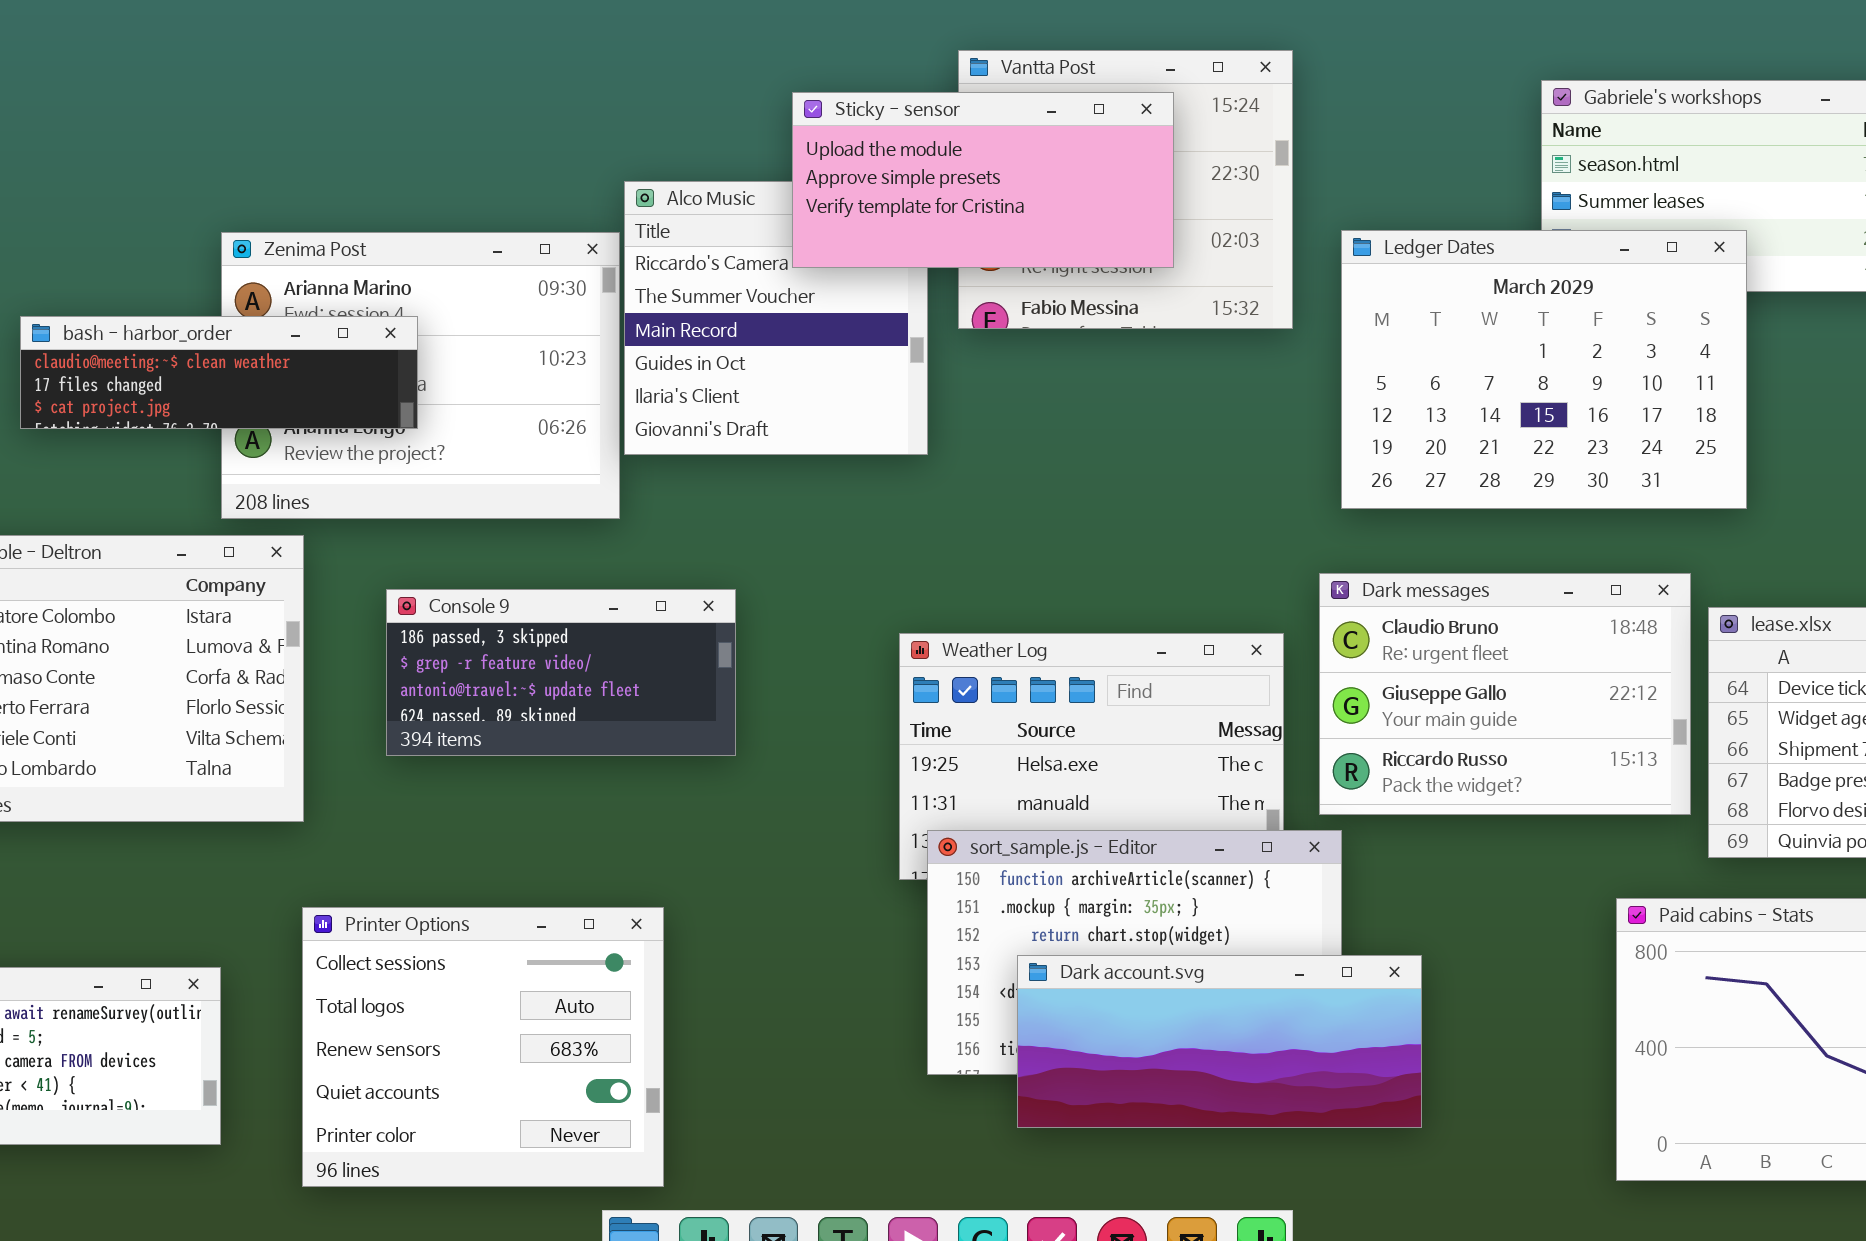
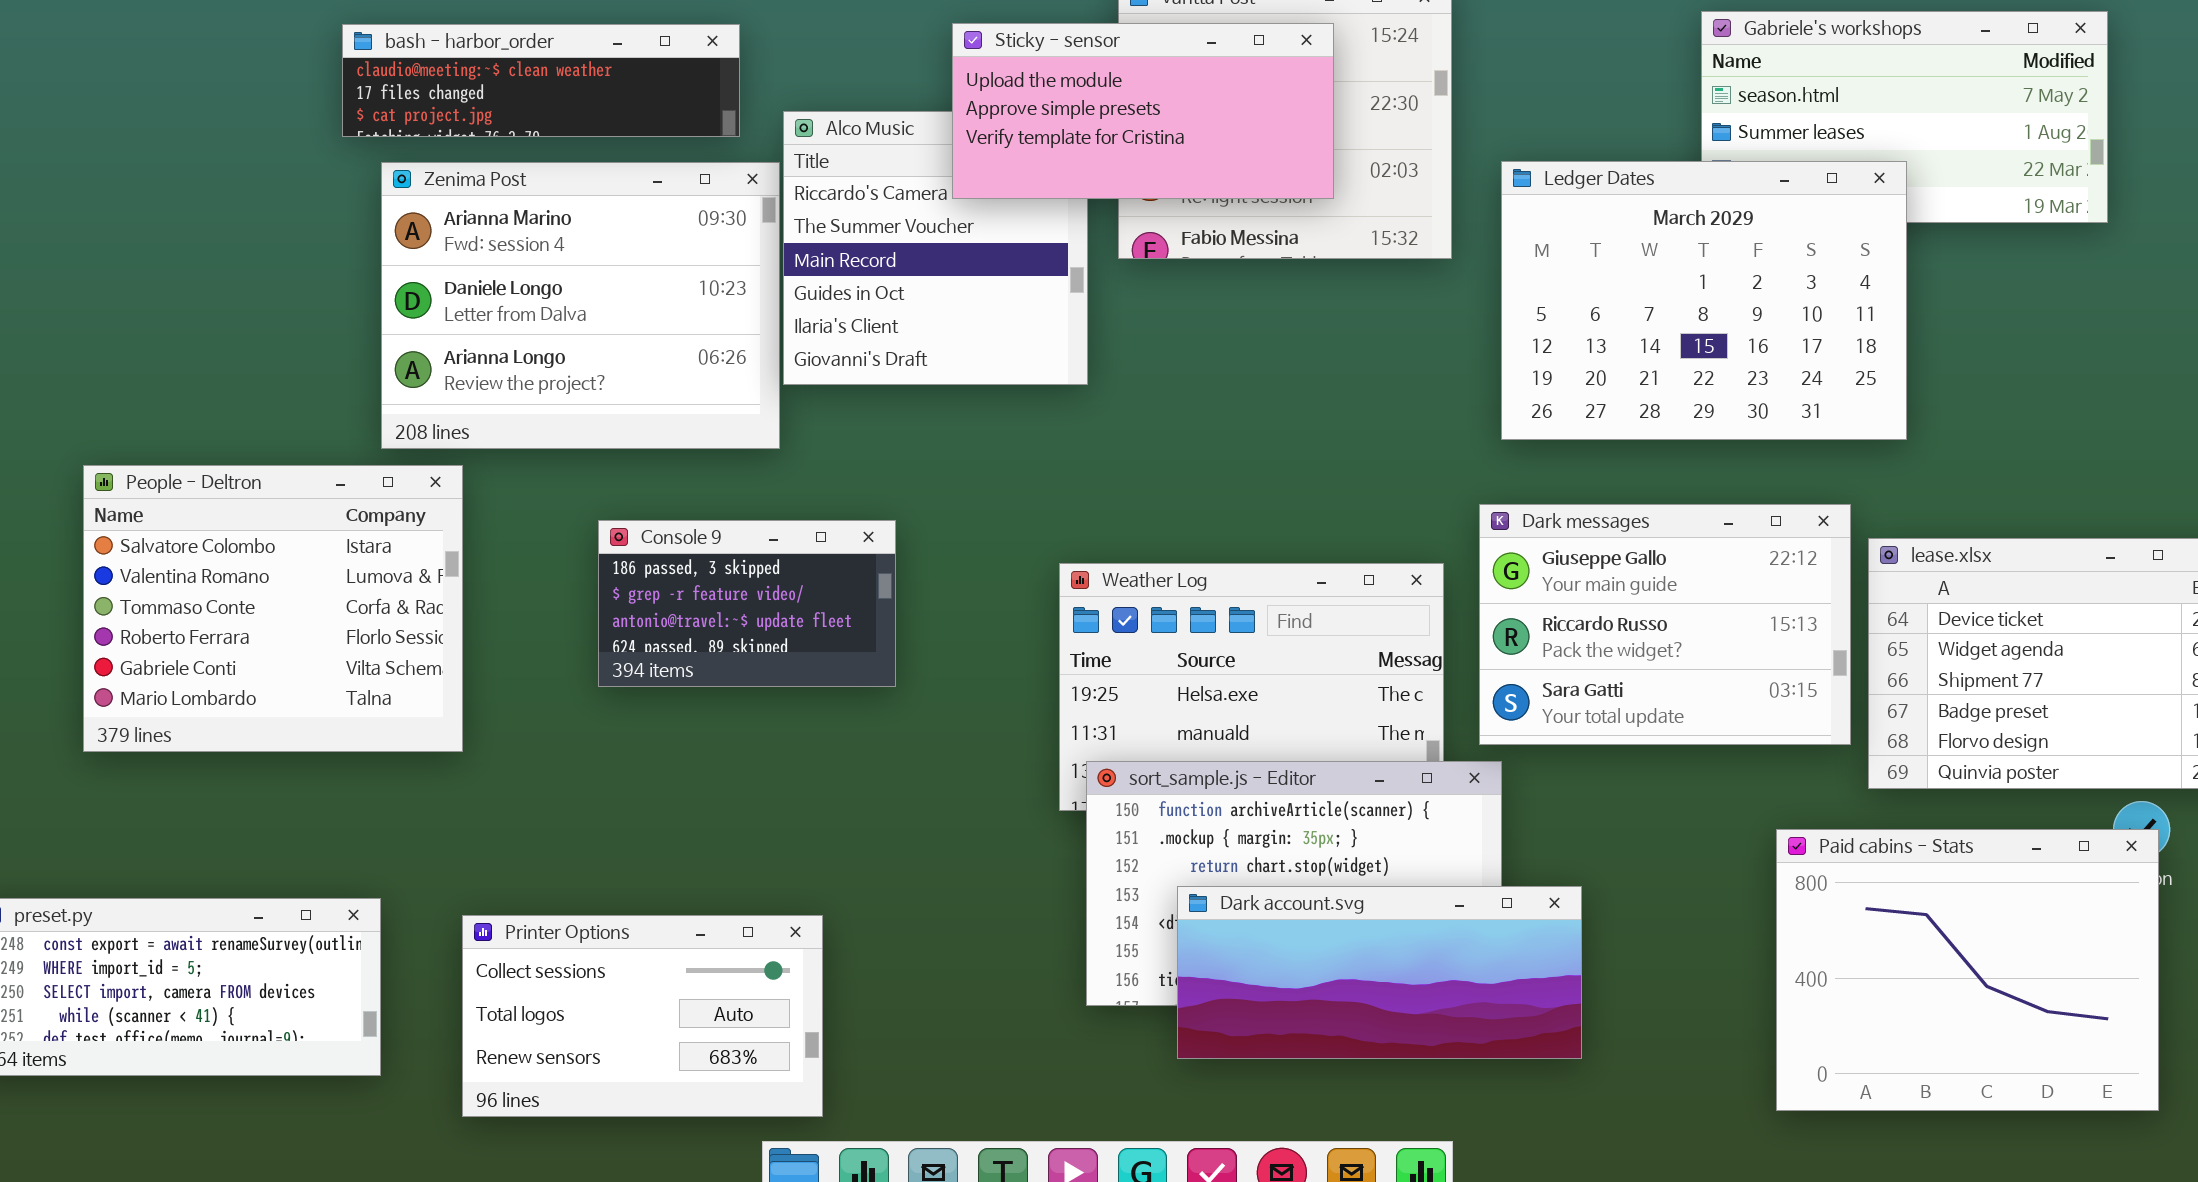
bash - harbor_order: [20,316,418,429] -> [342,24,740,137], moved
Dark messages: [1319,573,1691,815] -> [1479,504,1851,745], scrolled down 1 row
Console 9: [386,589,736,756] -> [598,520,896,687], resized
Printer Options: [302,907,664,1187] -> [462,915,823,1117], resized

